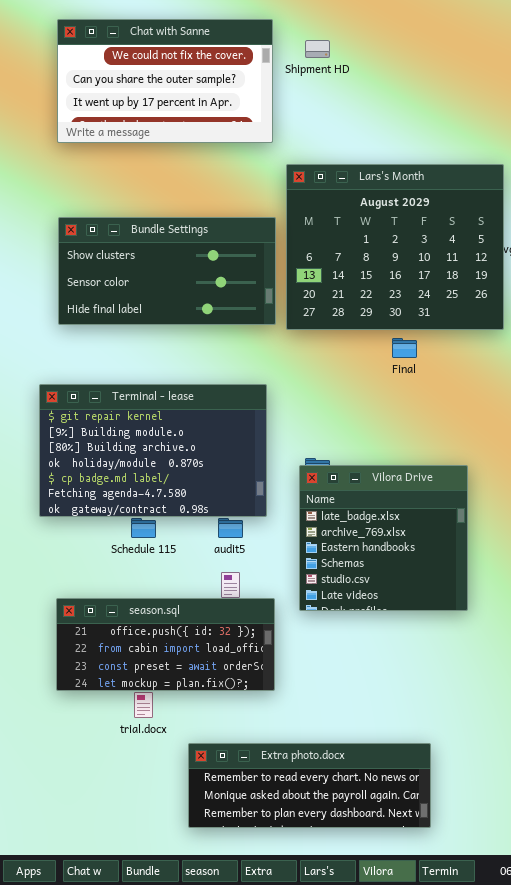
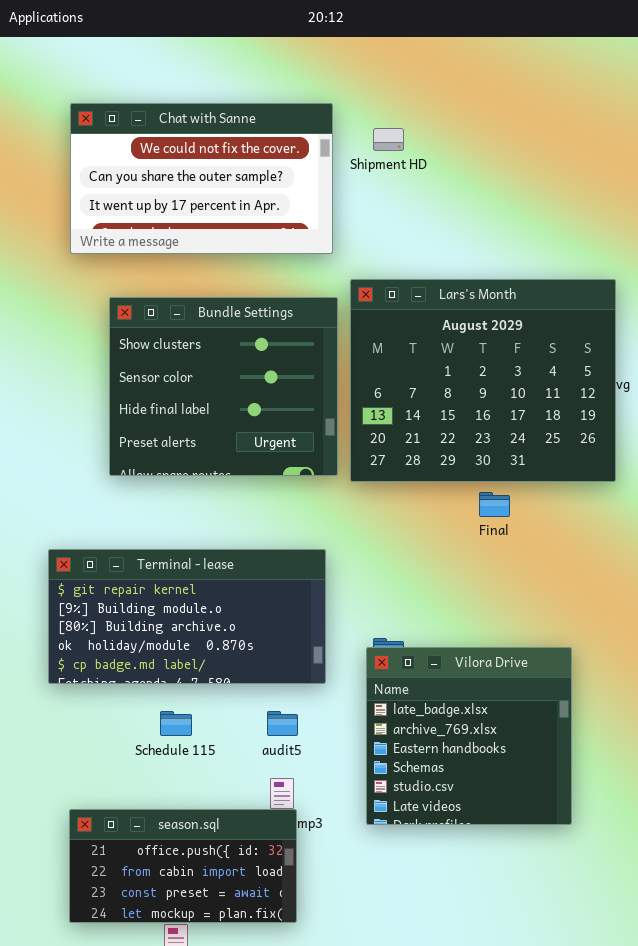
Bundle Settings: [58,217,276,325] -> [109,297,338,476], resized
Terminal - lease: [39,384,267,517] -> [48,549,326,684], resized
season.sql: [56,598,275,691] -> [69,809,297,923], resized

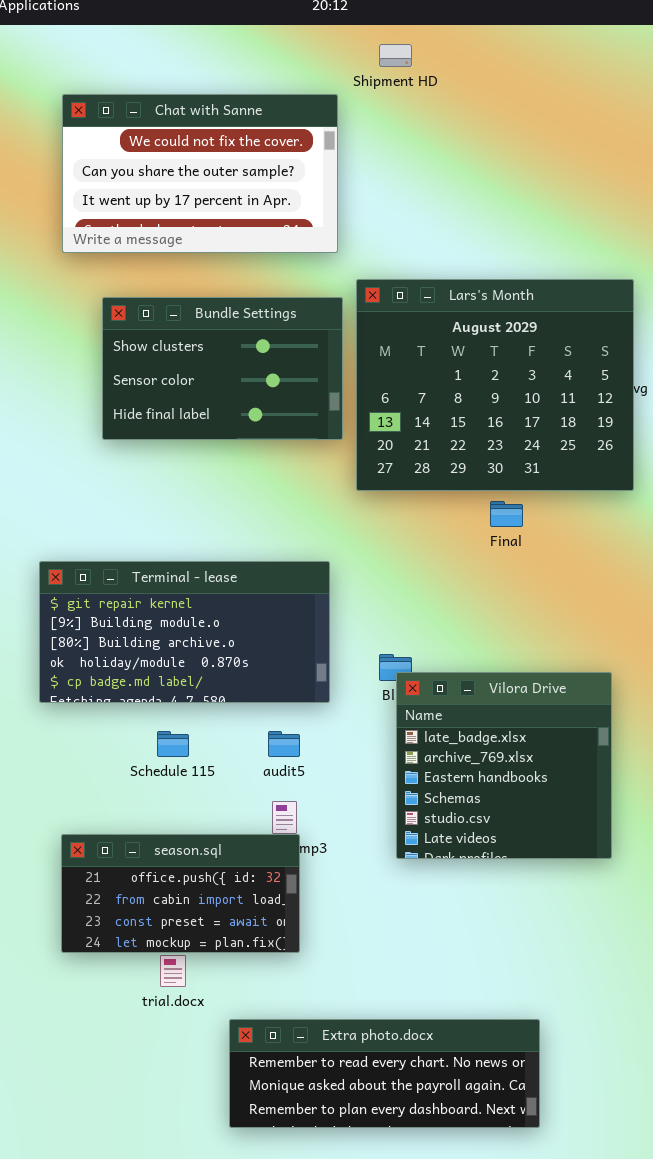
Shipment HD: [373,128,404,151] -> [379,44,412,67], moved
Bundle Settings: [109,297,338,476] -> [102,297,343,440], resized
Vilora Drive: [366,647,572,825] -> [396,672,612,859], moved

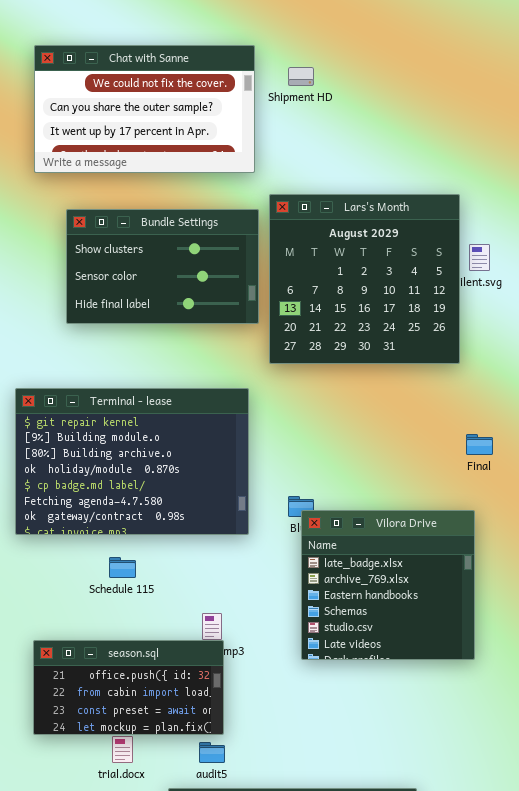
Shipment HD: [379,44,412,67] -> [288,67,314,86], moved
Lars's Month: [356,279,634,491] -> [269,194,460,364], resized
Final: [490,501,523,527] -> [466,434,493,455], moved
Terminal - lease: [39,561,330,703] -> [15,388,249,535], resized
audit5: [268,731,300,757] -> [199,742,225,763], moved

